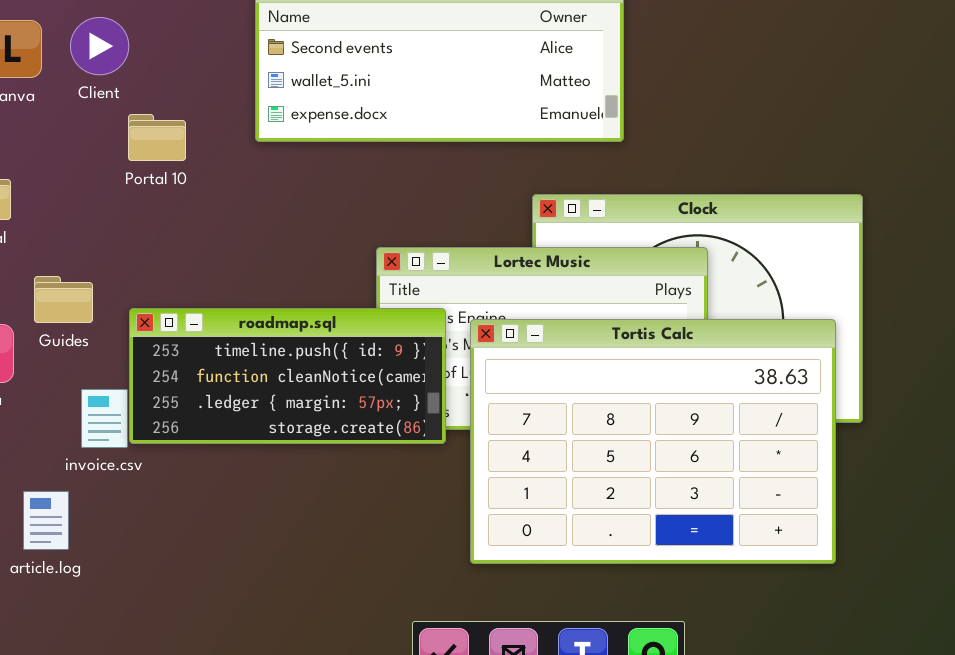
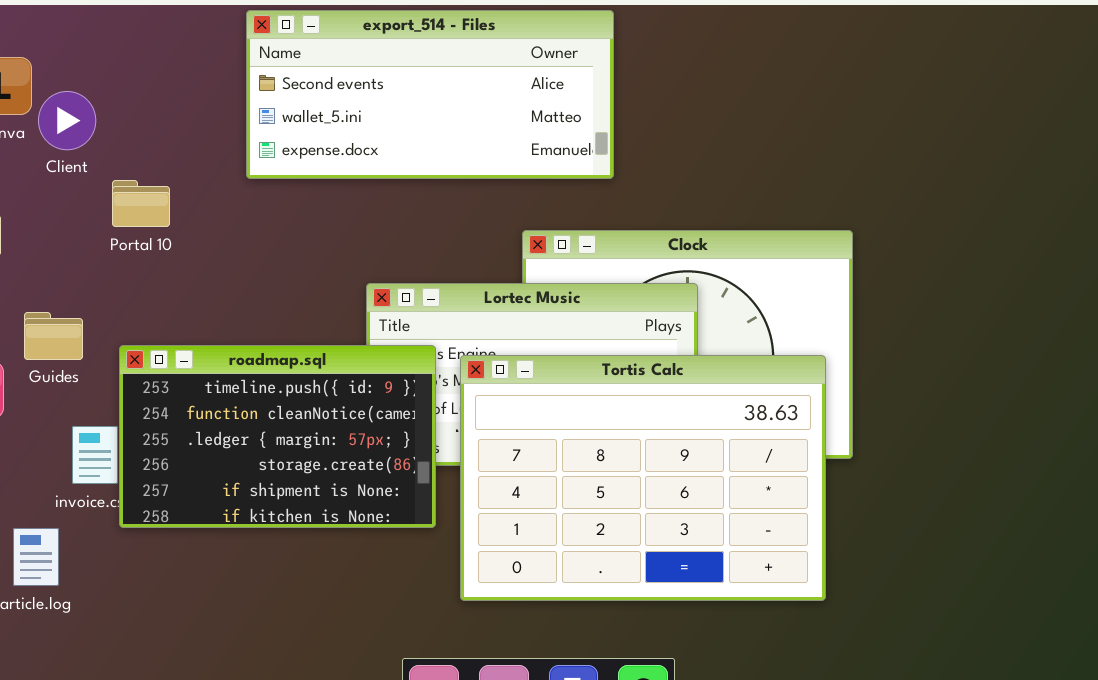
Client: [70,17,129,75] -> [38,91,96,150], moved
Portal 10: [128,114,186,161] -> [112,180,170,227], moved
roadmap.sql: [129,308,446,444] -> [119,345,436,528], resized

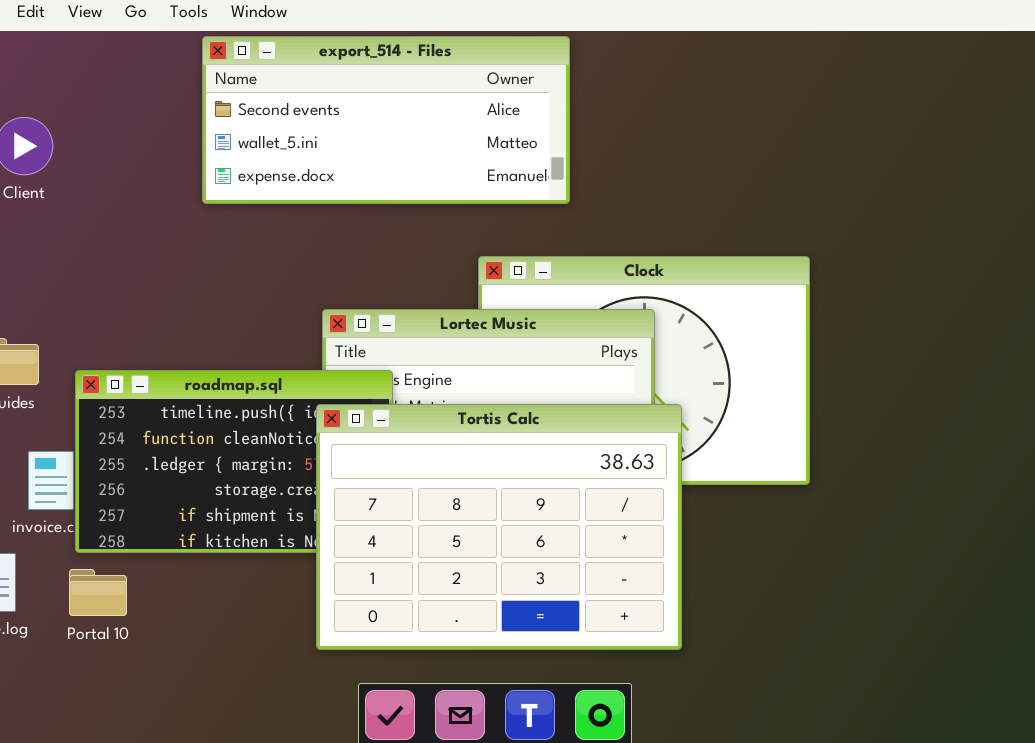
Portal 10: [112,180,170,227] -> [69,569,127,616], moved
Tortis Calc: [460,355,826,601] -> [316,404,682,650], moved

